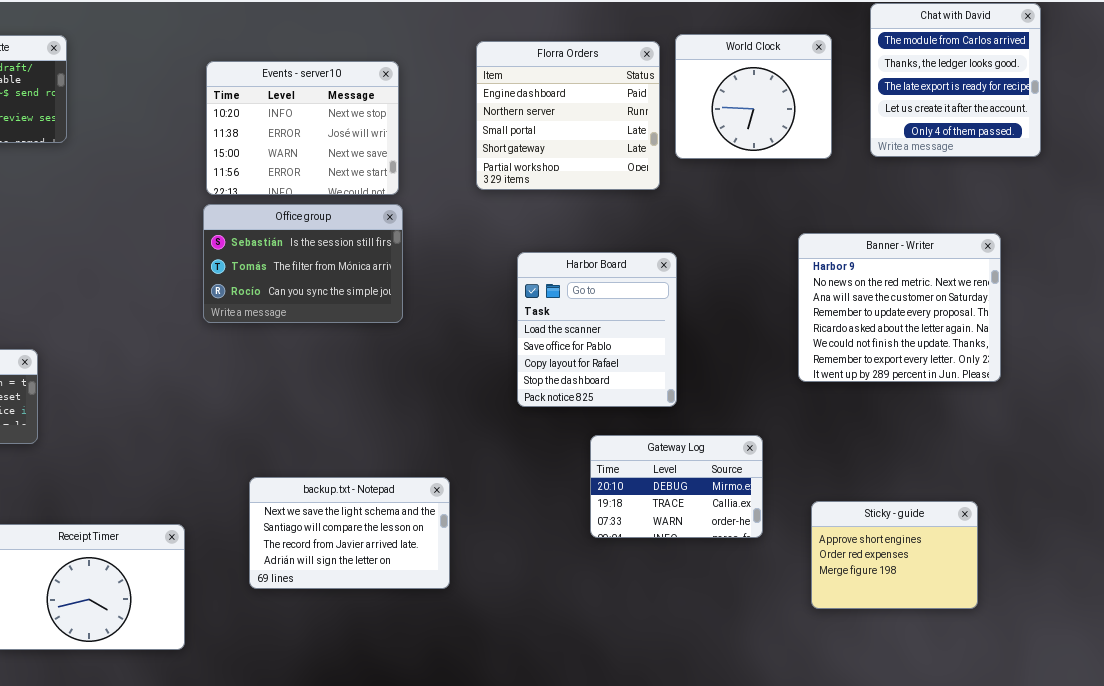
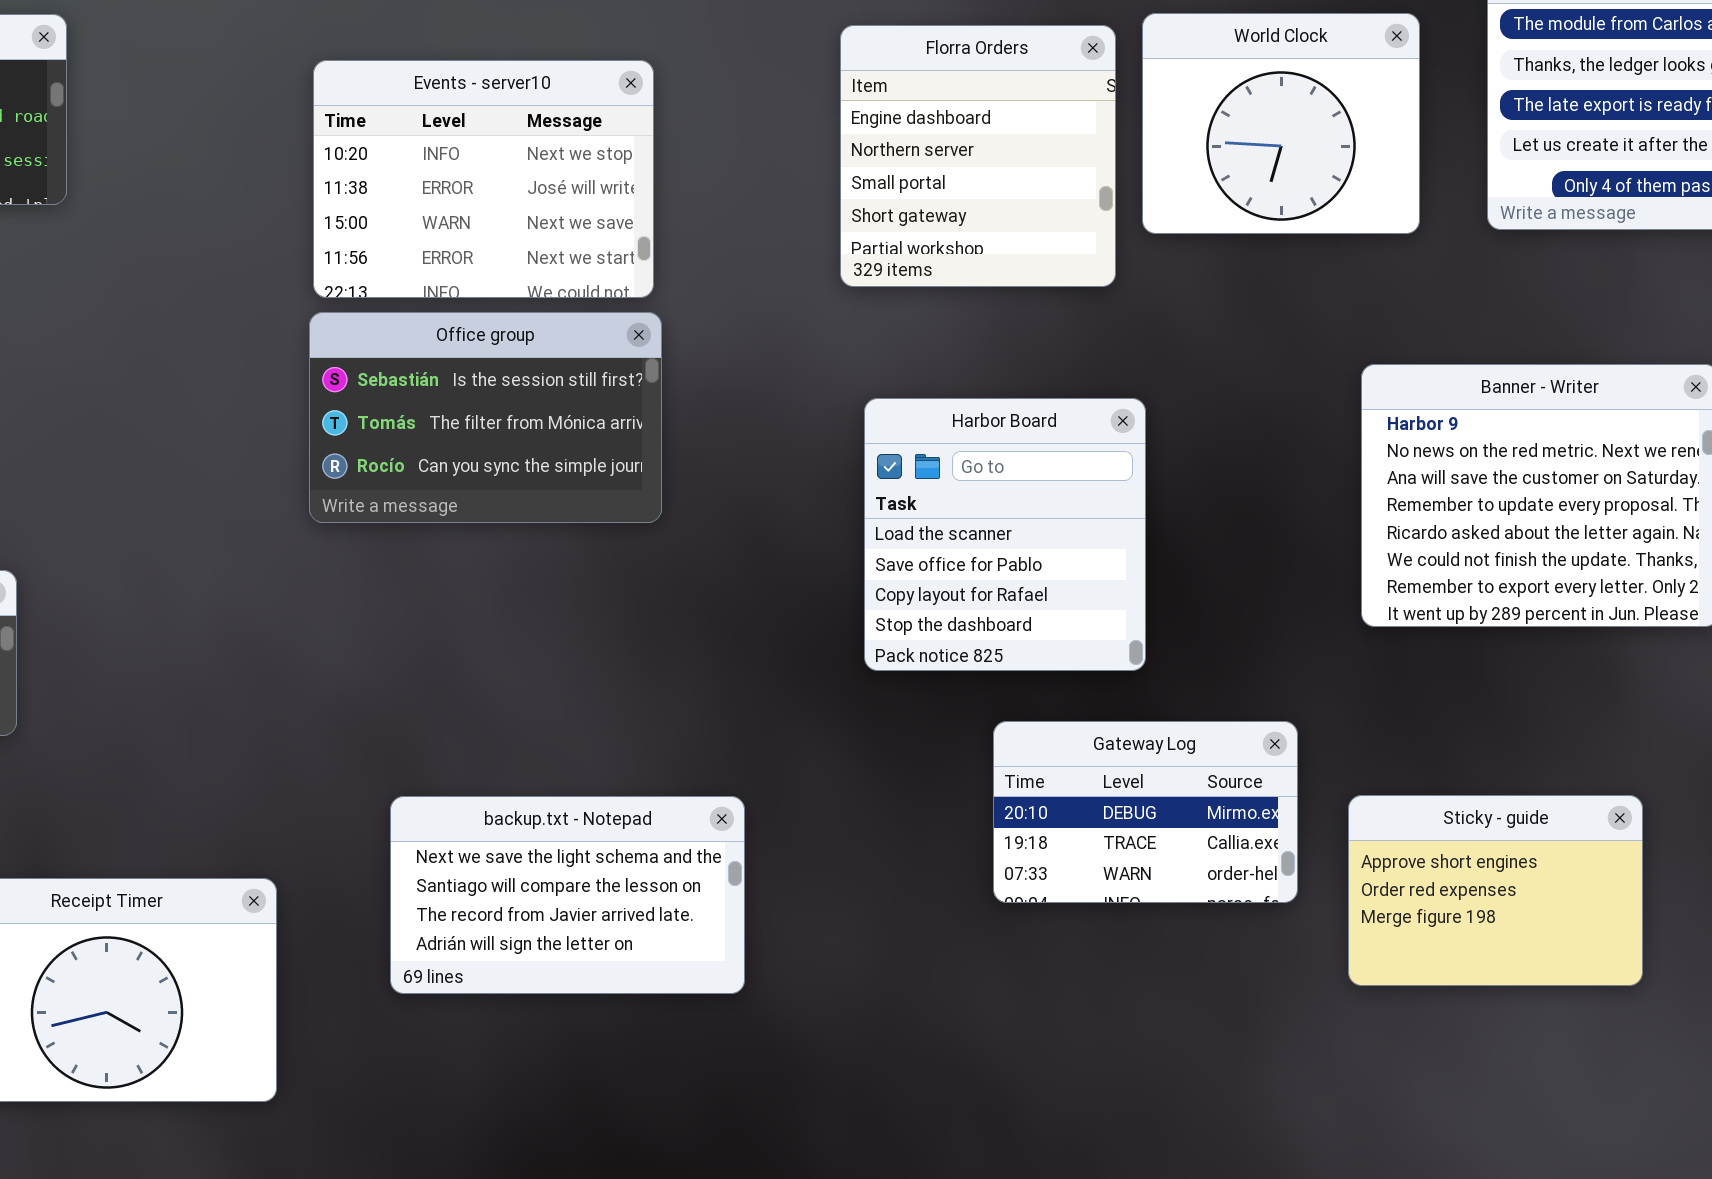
Florra Orders: [476,41,660,190] -> [840,25,1116,287], resized
Sticky - guide: [811,501,978,609] -> [1348,795,1643,986], moved

